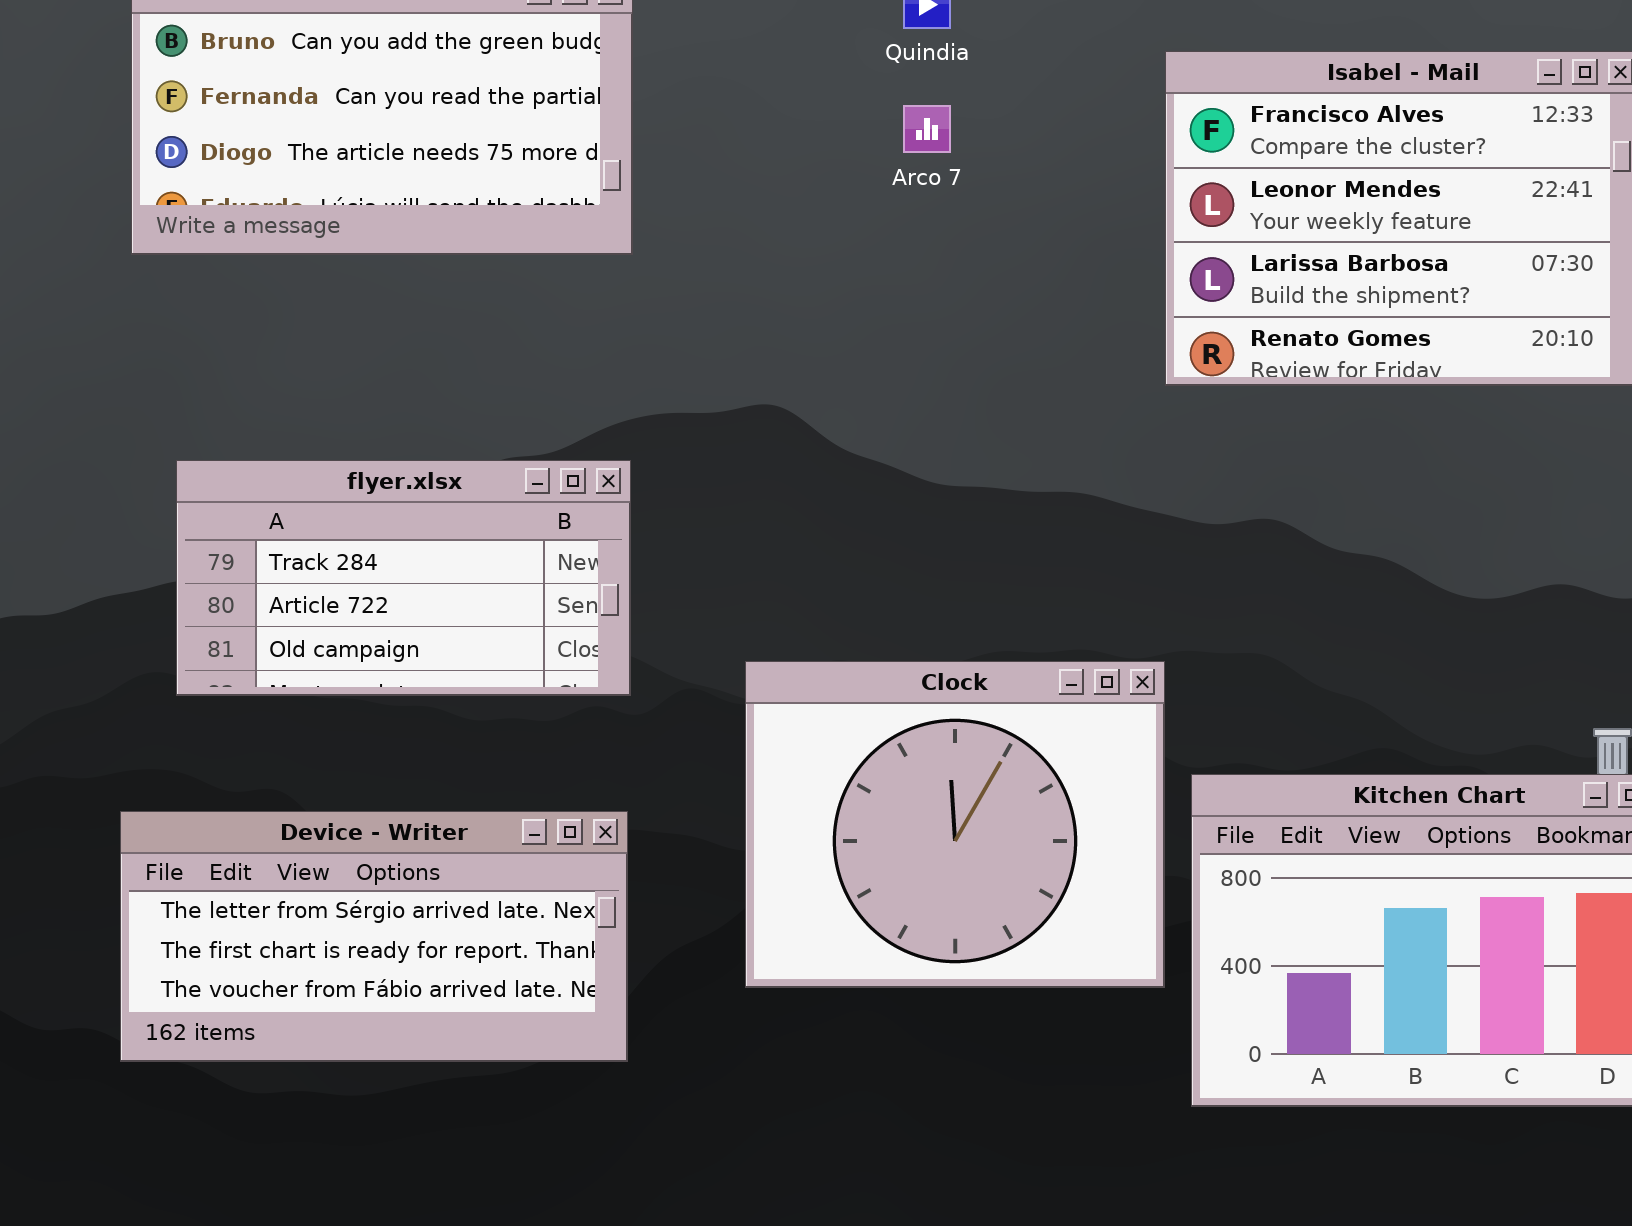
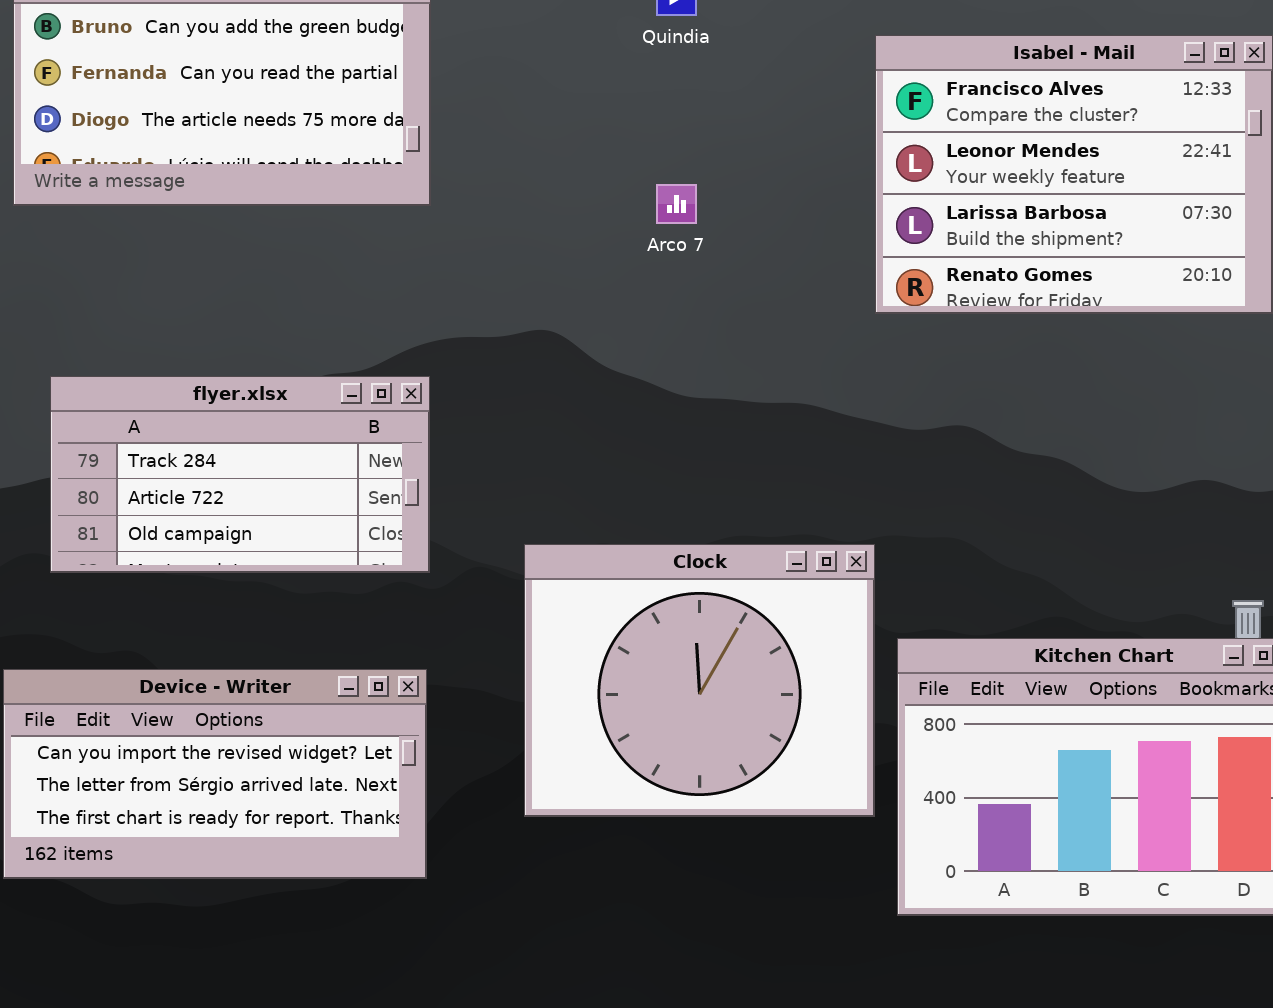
Arco 7: [903,105,951,153] -> [656,184,697,224], moved
Device - Writer: [120,811,628,1062] -> [3,669,427,879], scrolled up 1 row

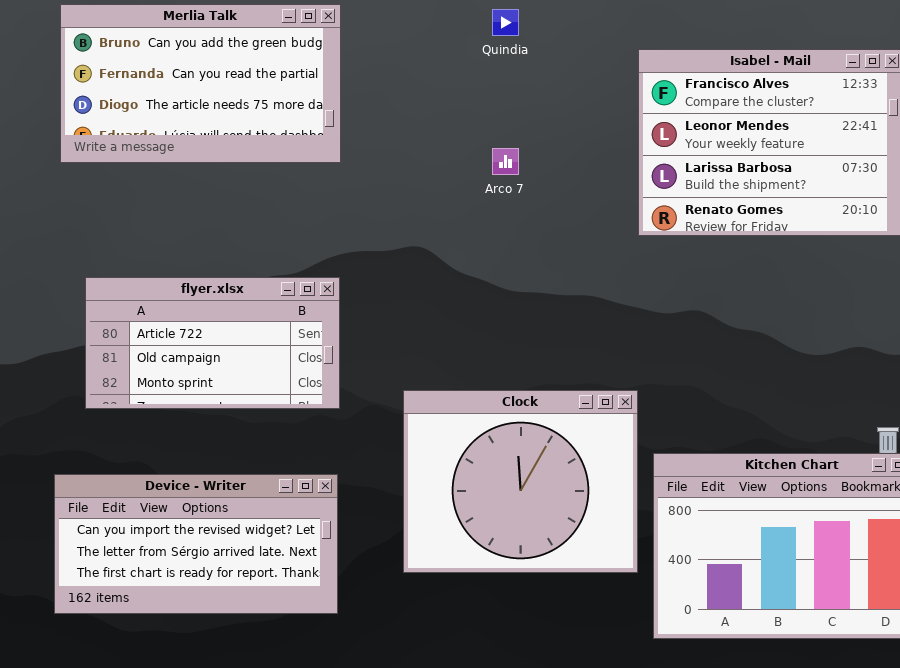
flyer.xlsx: [50,376,430,573] -> [85,277,340,409], scrolled down 1 row

